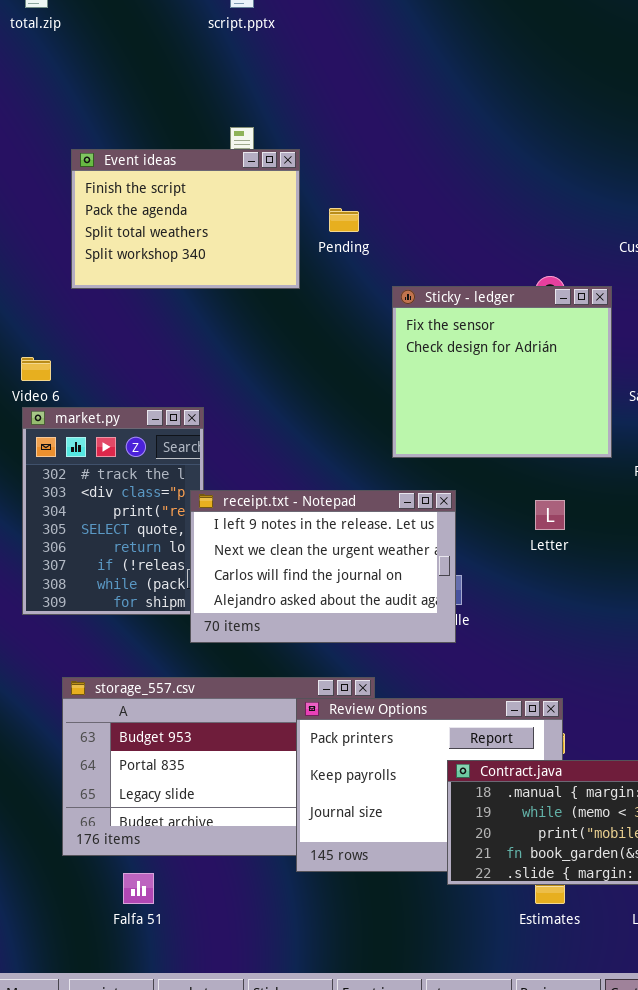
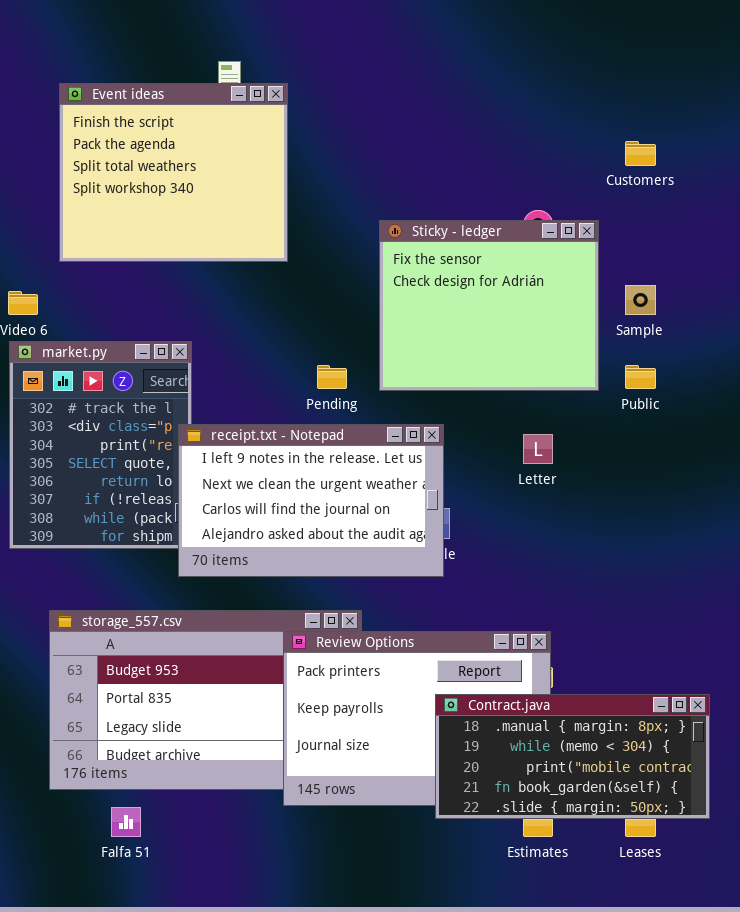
Event ideas: [71,149,300,289] -> [59,83,288,262], resized
Pending: [329,208,359,232] -> [317,365,347,389], moved

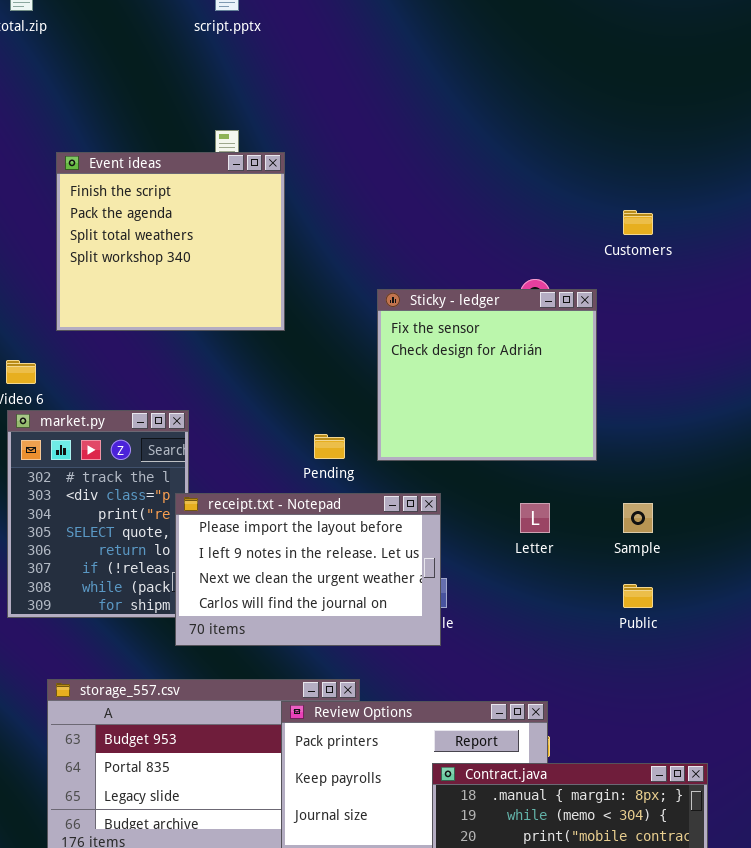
Sample: [625,285,656,315] -> [623,503,653,533], moved
Public: [625,365,656,389] -> [623,584,653,608], moved
receipt.txt - Notepad: [178,424,444,577] -> [175,493,441,646], scrolled up 1 row

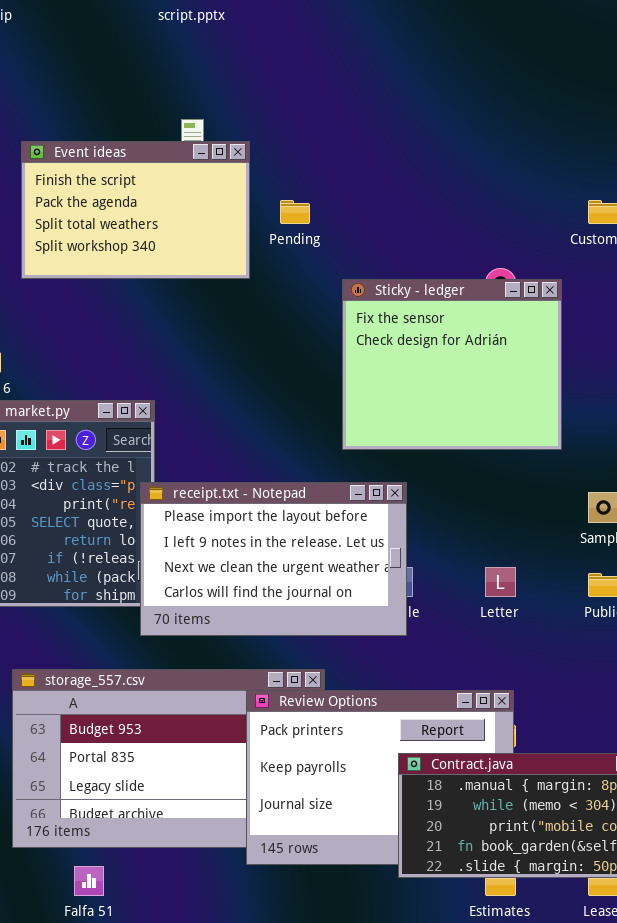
Event ideas: [56,152,285,331] -> [21,141,250,279], resized
Pending: [314,434,345,459] -> [280,200,310,224], moved
Letter: [520,503,550,533] -> [485,567,516,597], moved

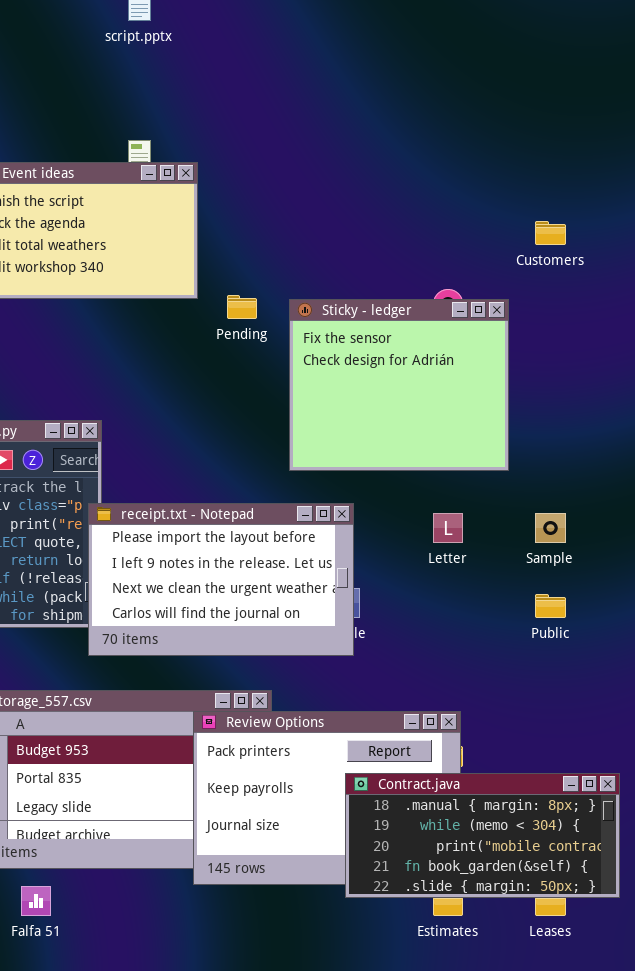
Pending: [280,200,310,224] -> [227,295,257,319], moved
Letter: [485,567,516,597] -> [433,513,463,543], moved

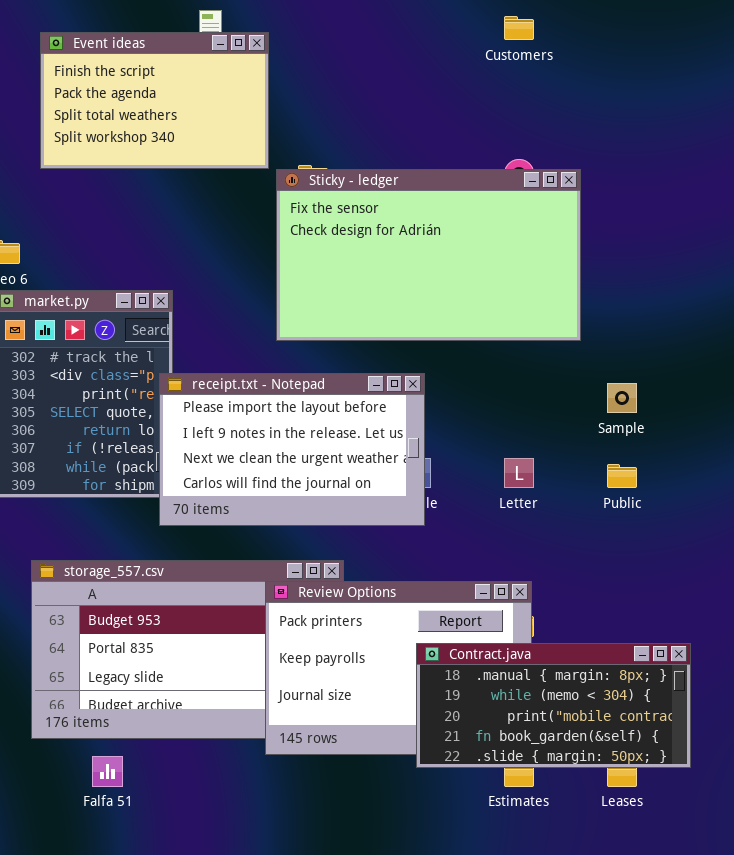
Customers: [535,221,566,245] -> [504,16,534,40], moved
Sticky - ledger: [289,299,509,471] -> [276,169,581,341], resized
Letter: [433,513,463,543] -> [504,458,534,488], moved

